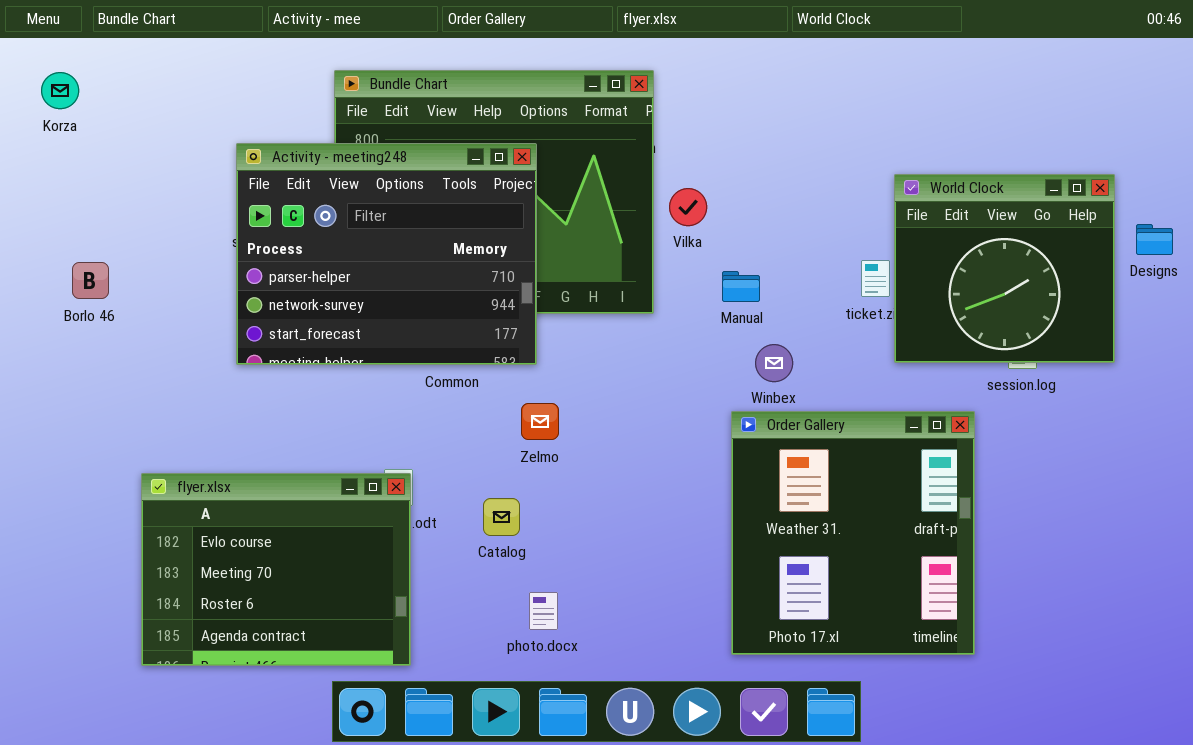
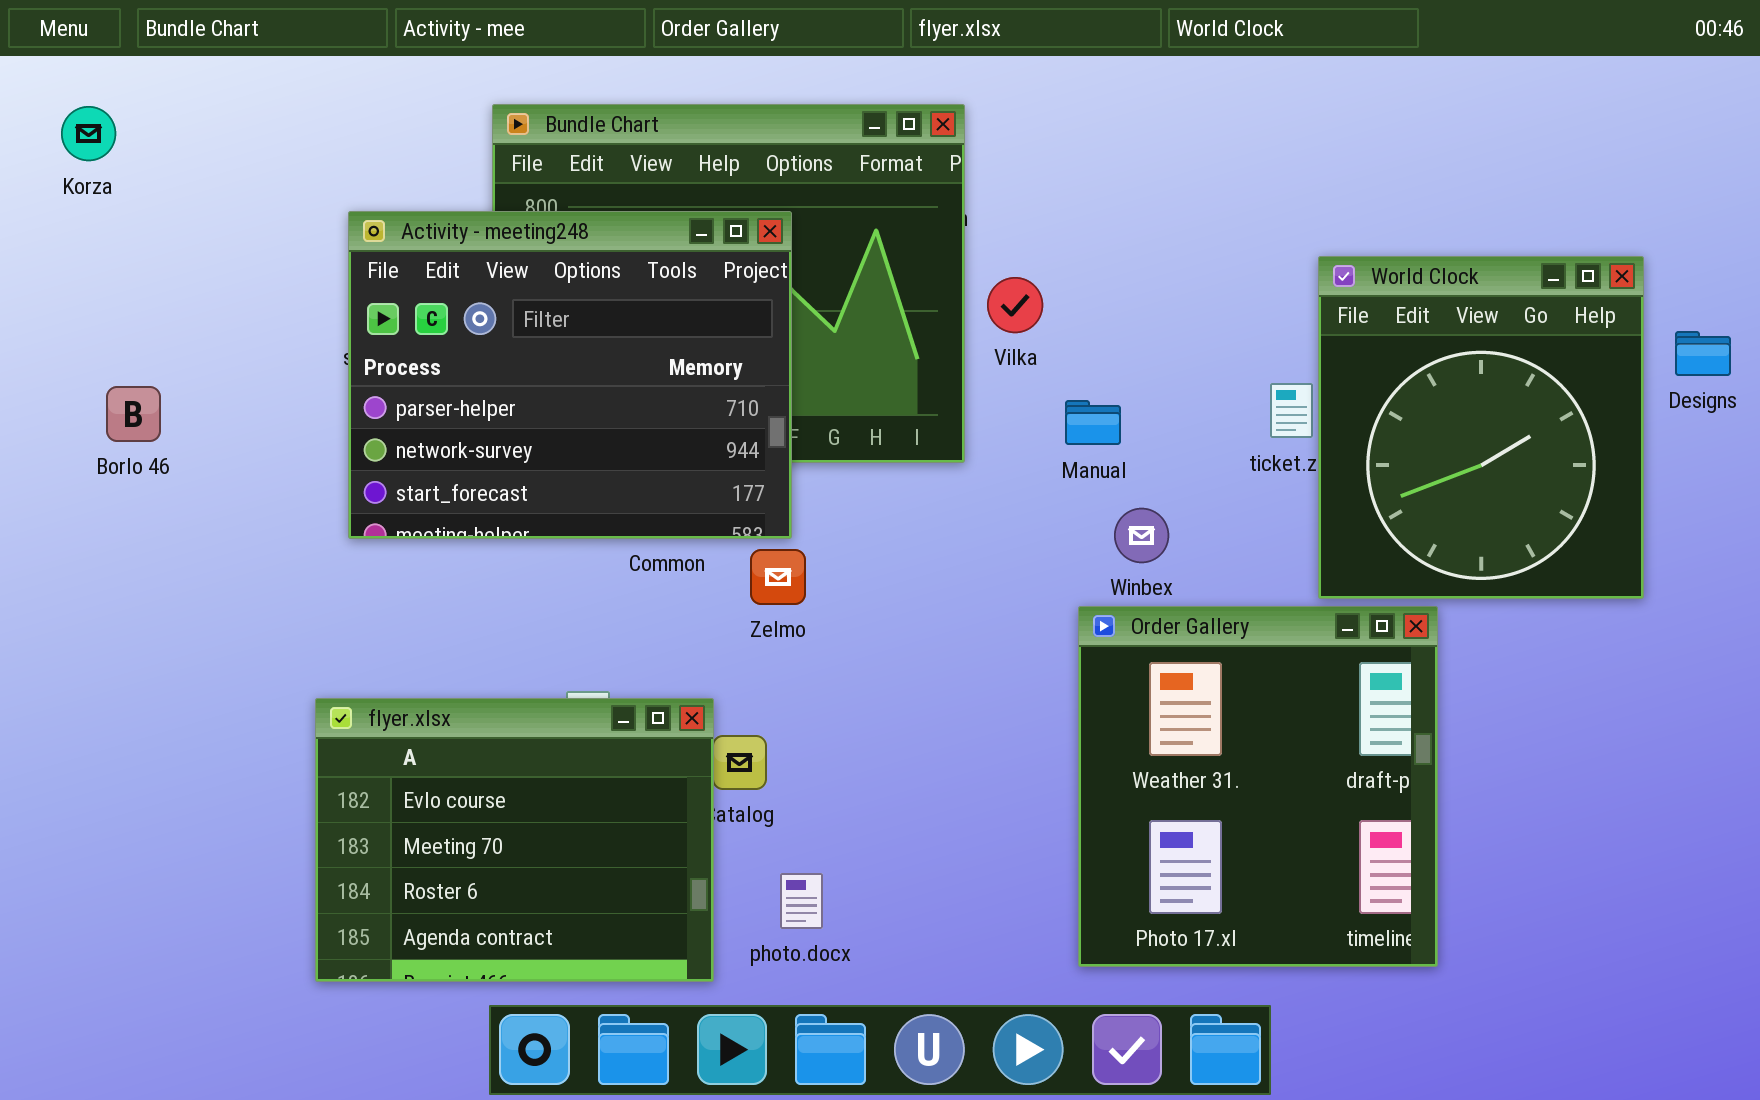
World Clock: [894,174,1115,363] -> [1318,256,1644,599], resized
Zelmo: [521,403,559,440] -> [750,549,806,605], moved
flyer.xlsx: [141,473,411,666] -> [315,698,714,982], moved

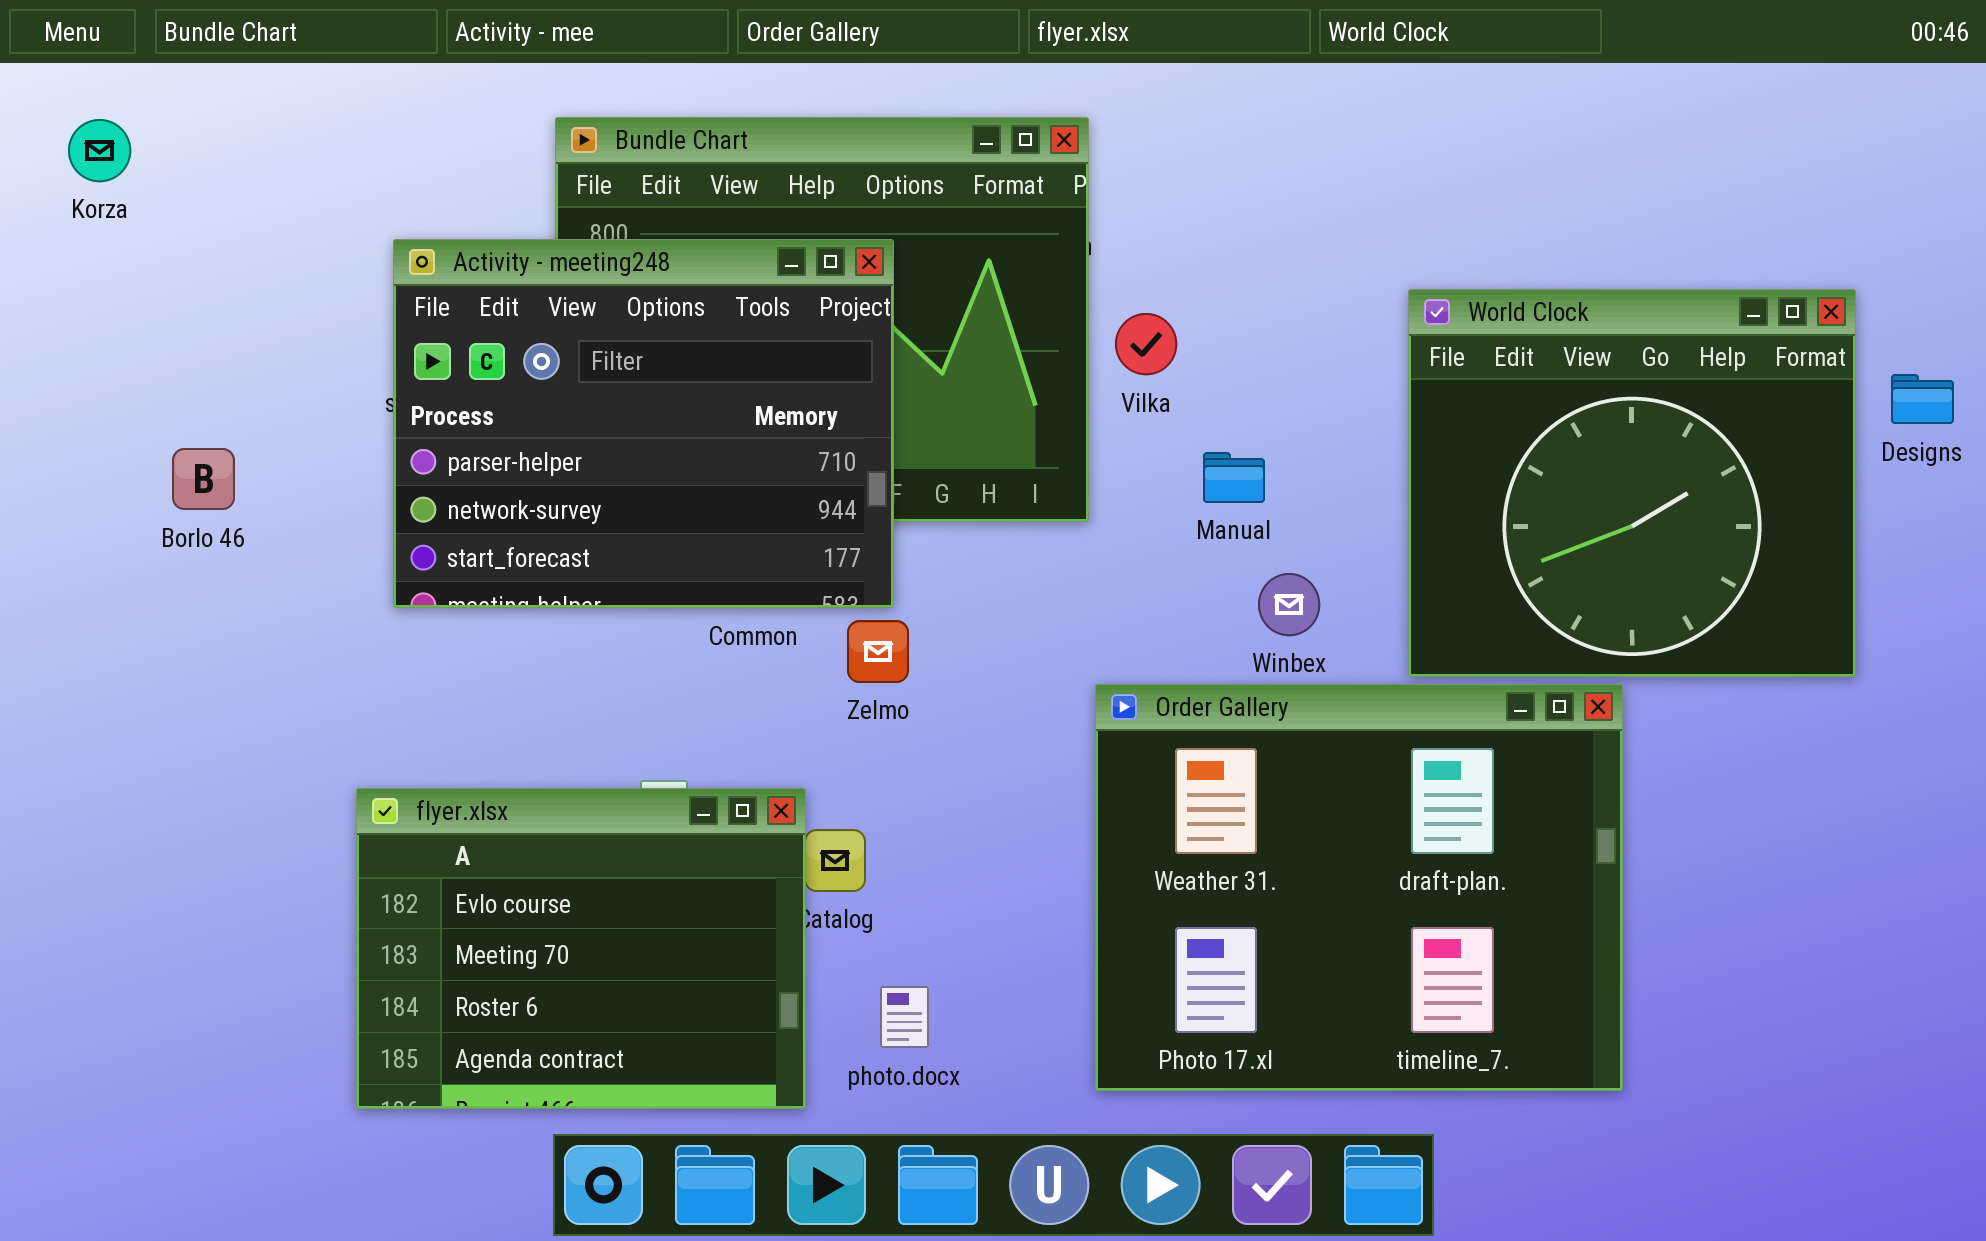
World Clock: [1318,256,1644,599] -> [1408,289,1856,677], resized
Borlo 46: [106,386,161,442] -> [172,448,235,510], moved
Order Gallery: [1078,606,1438,967] -> [1095,684,1623,1091], resized

